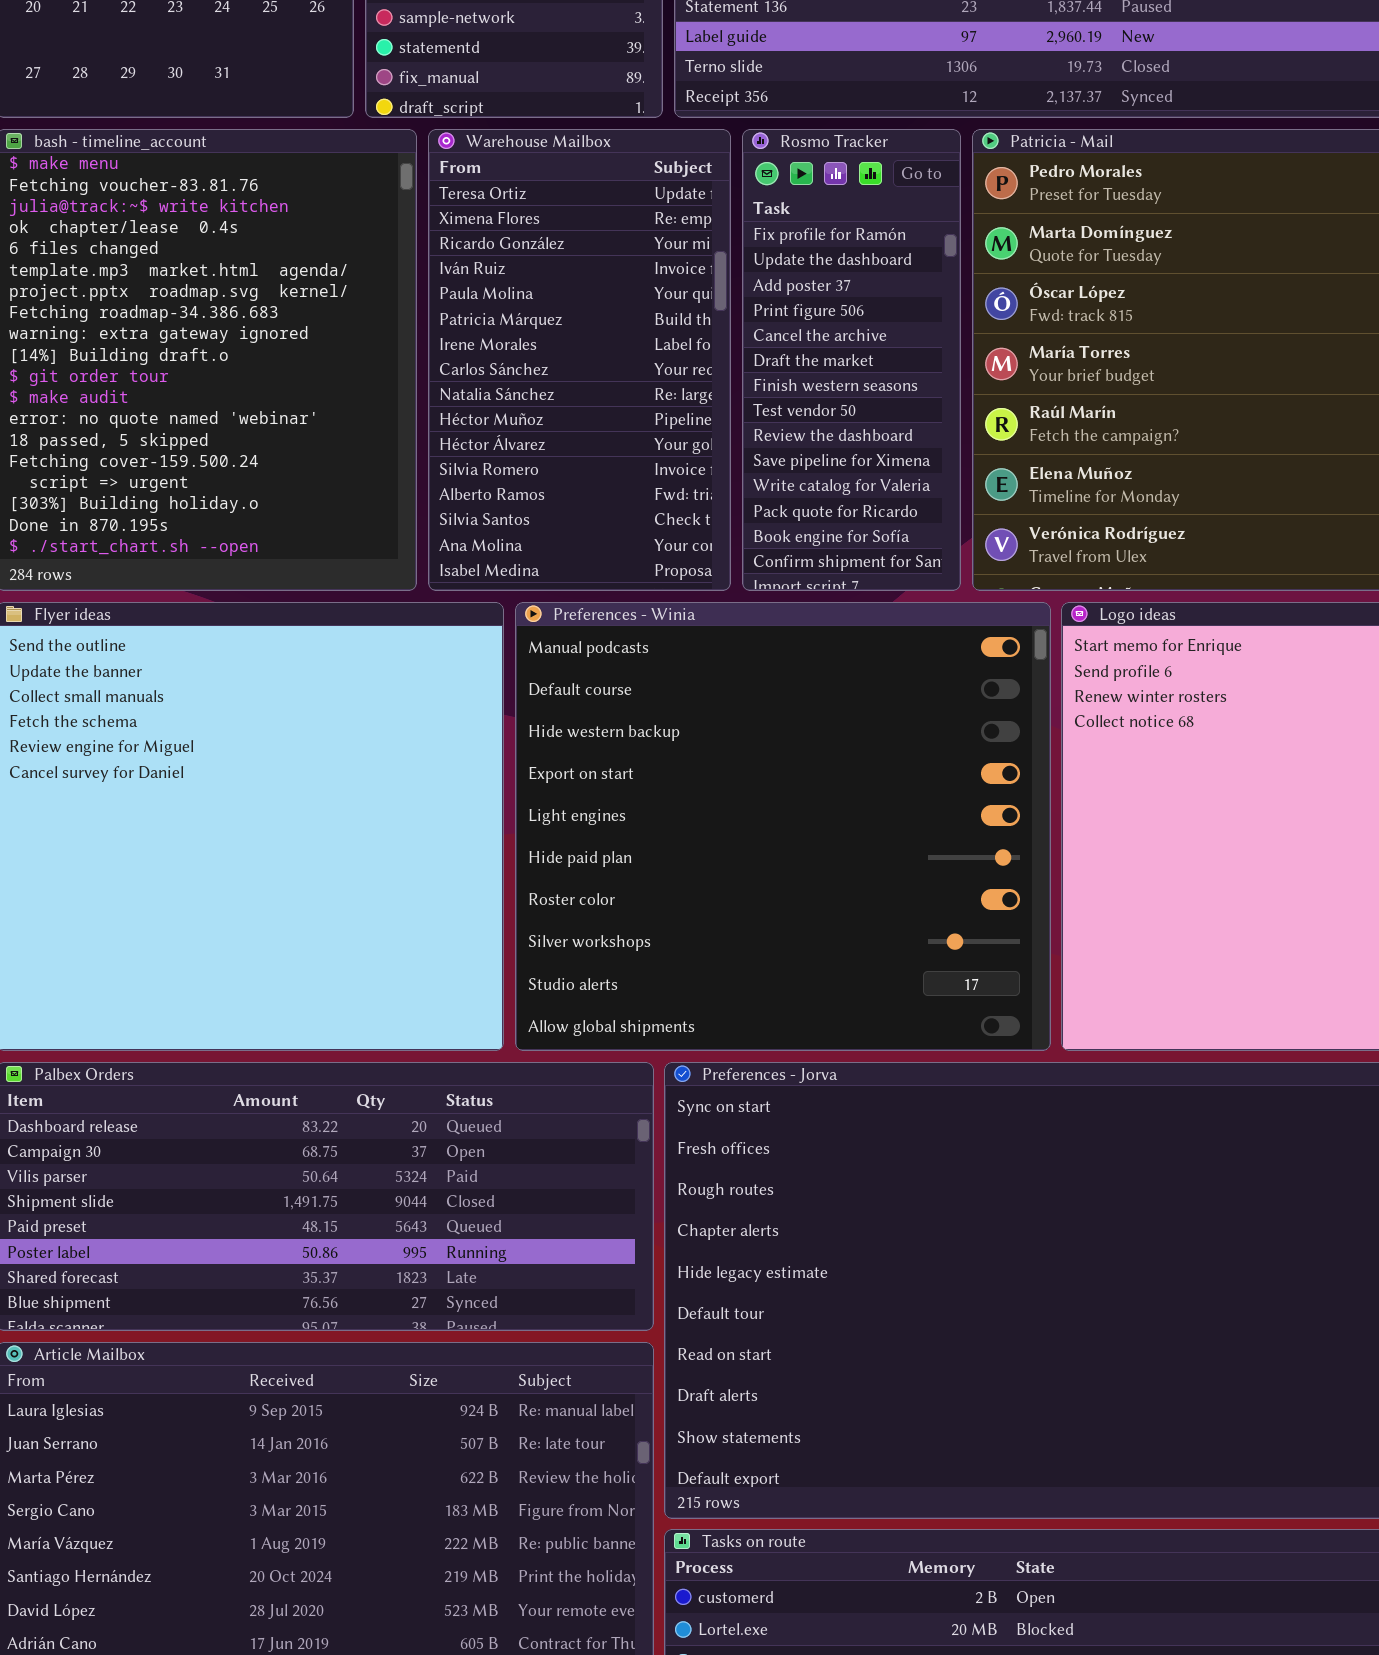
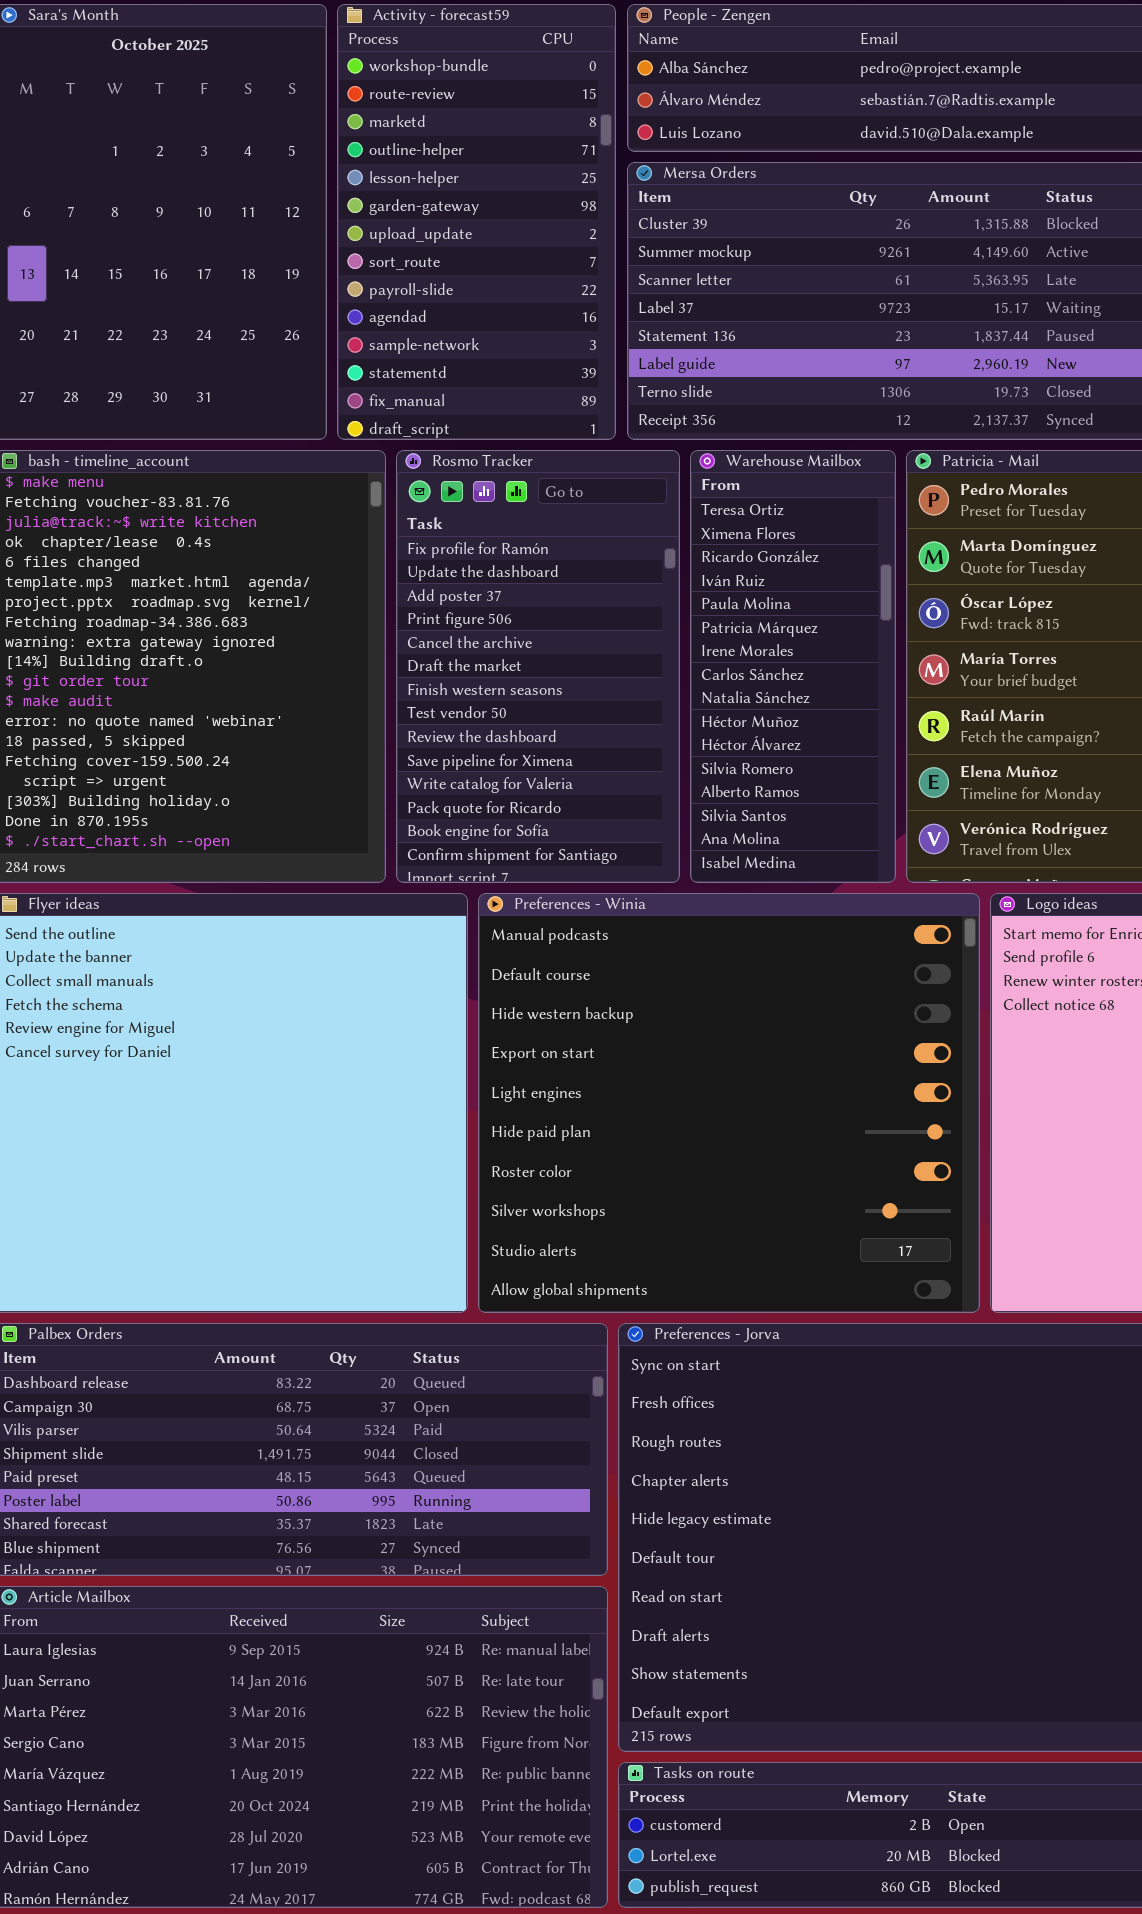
Warehouse Mailbox: [428,129,731,591] -> [690,450,896,883], moved, resized
Rosmo Tracker: [742,129,961,591] -> [396,450,680,883], moved, resized

